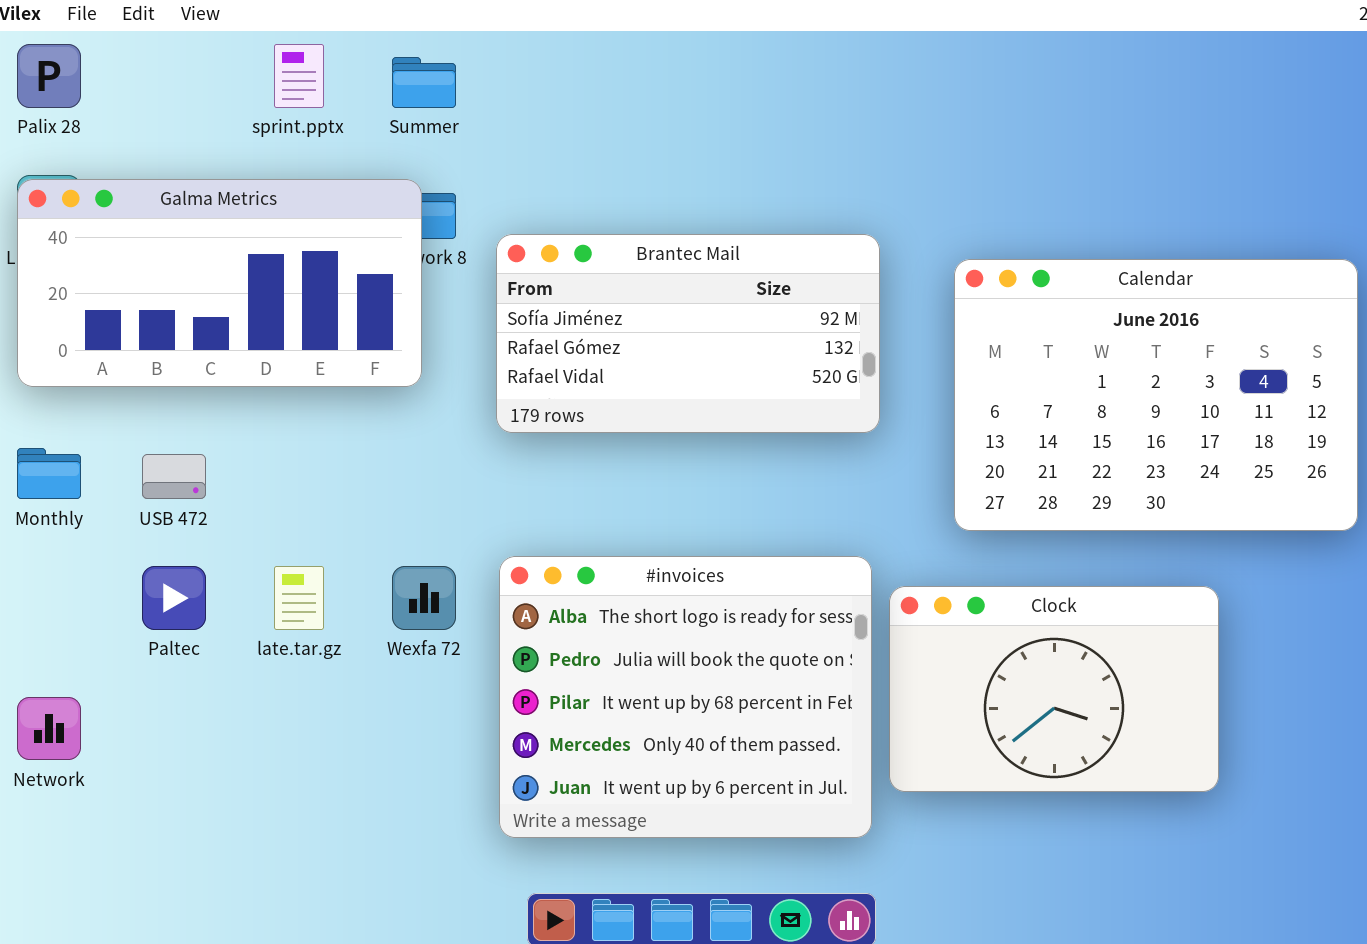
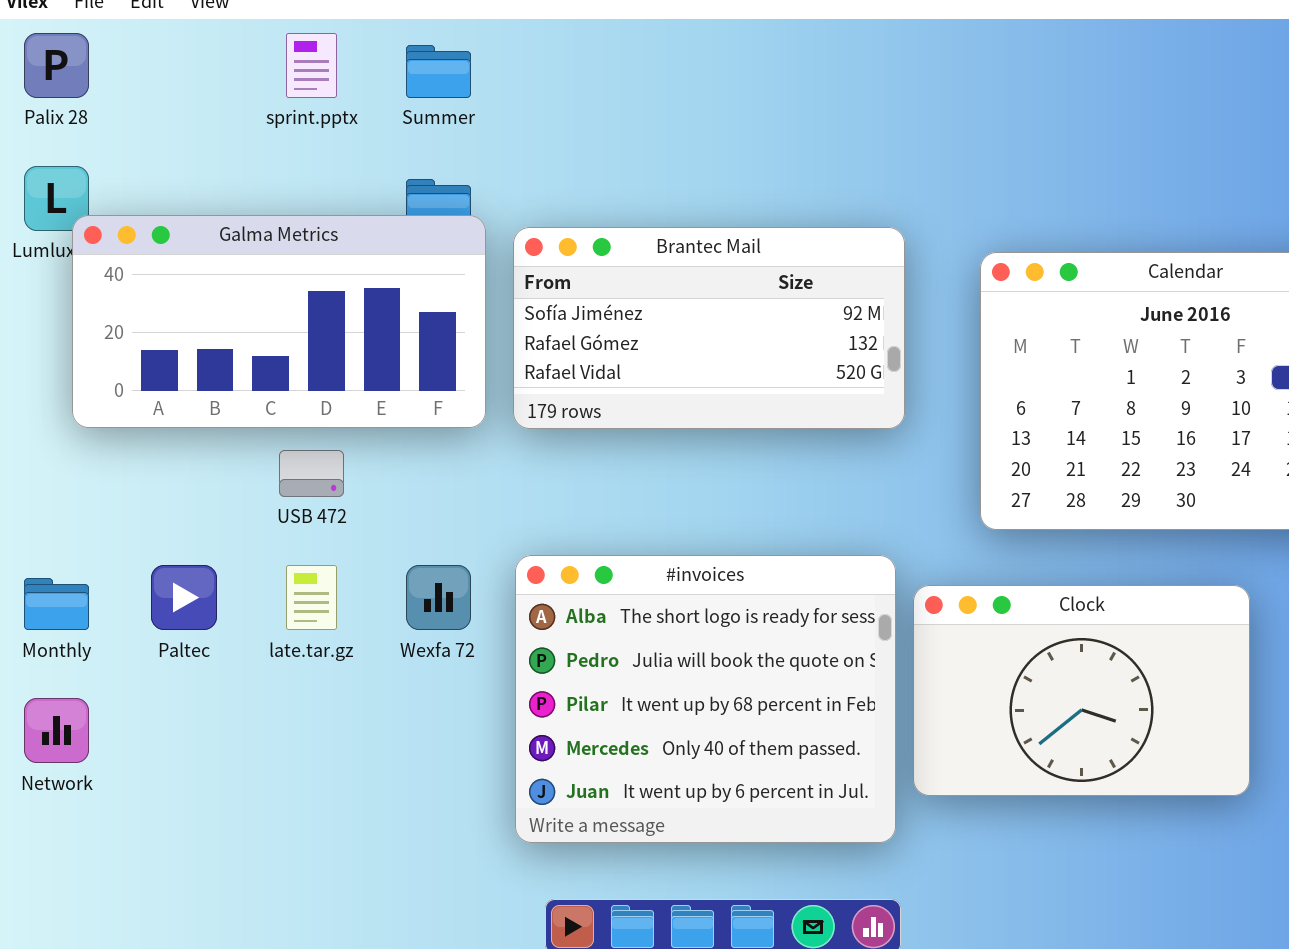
Galma Metrics: [17,179,422,387] -> [72,215,486,428], moved
Monthly: [17,448,81,499] -> [24,578,89,630], moved
USB 472: [142,454,206,499] -> [279,450,344,497], moved

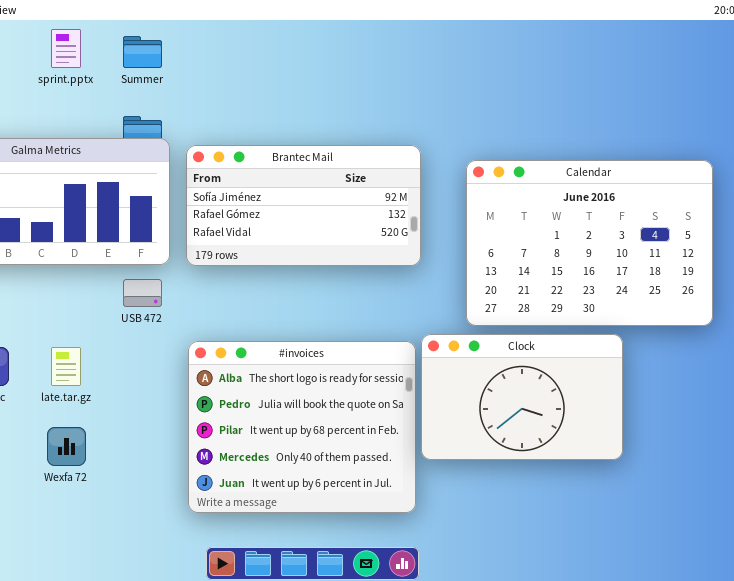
USB 472: [279,450,344,497] -> [123,279,162,307], moved
Wexfa 72: [406,565,471,630] -> [47,427,86,466], moved
Clock: [913,585,1250,796] -> [421,334,623,460], moved

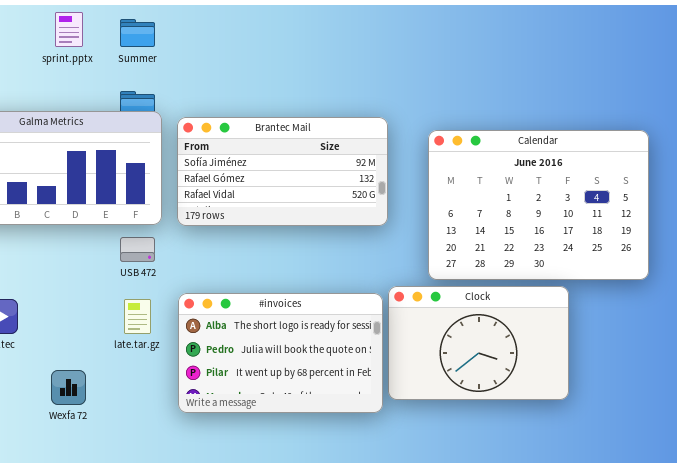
#invoices: [188,341,416,513] -> [178,293,383,413], resized
late.tar.gz: [51,347,81,386] -> [124,299,151,334], moved

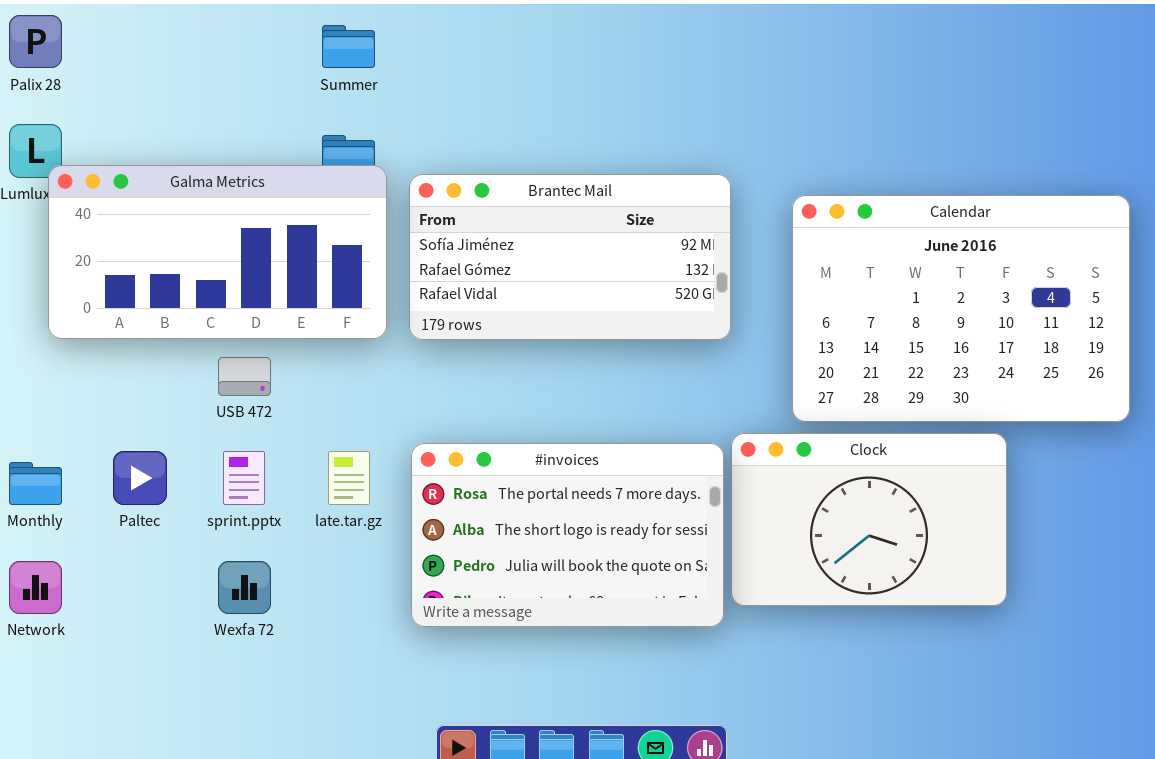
sprint.pptx: [55,12,83,47] -> [223,451,265,505], moved
USB 472: [120,237,155,262] -> [218,357,271,396], moved
#invoices: [178,293,383,413] -> [411,443,724,627], scrolled up 1 row

